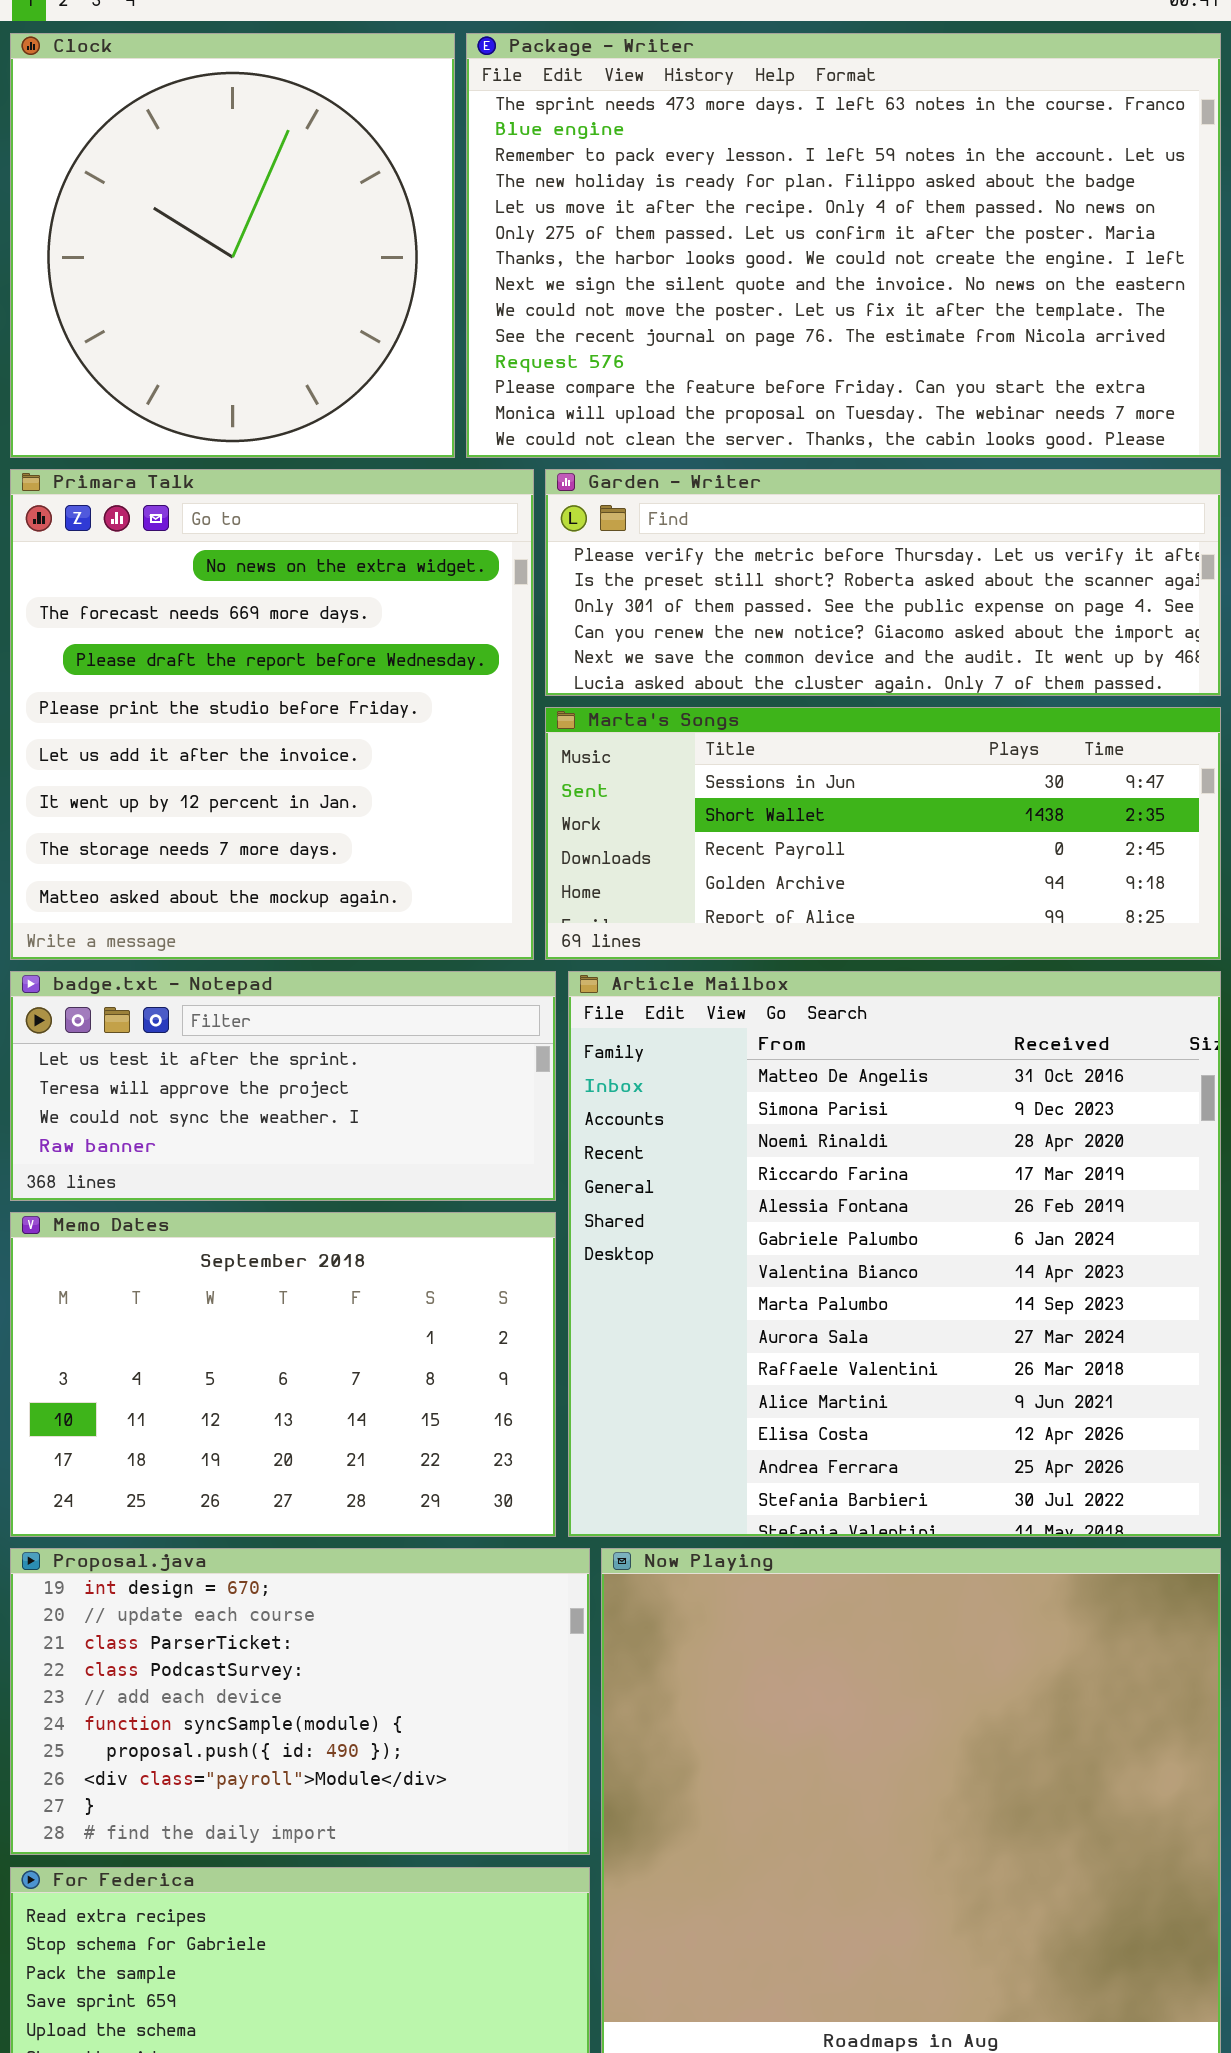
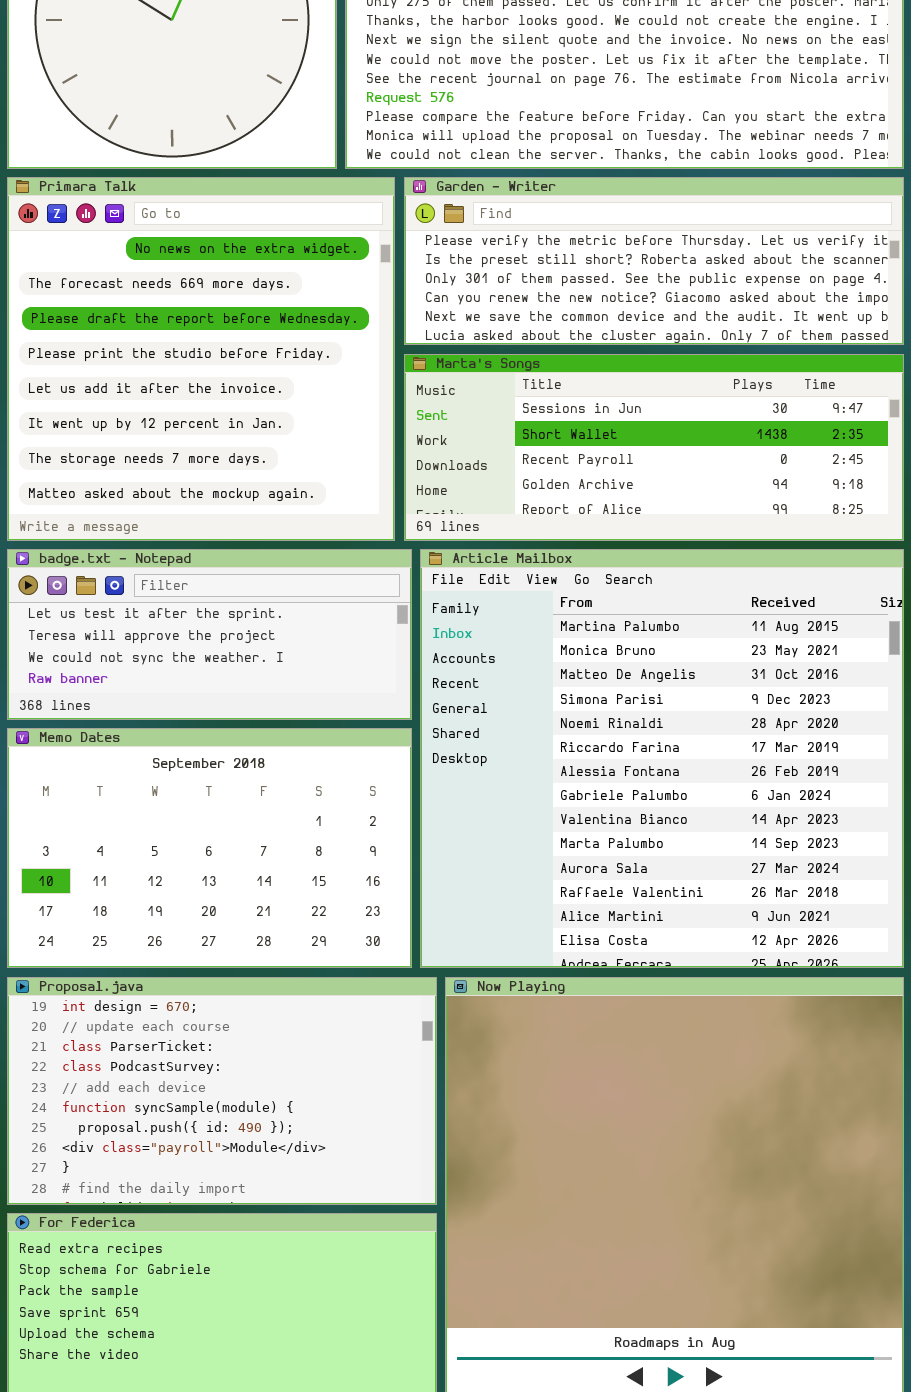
Article Mailbox: [568,971,1221,1537] -> [420,549,904,968], scrolled up 2 rows

